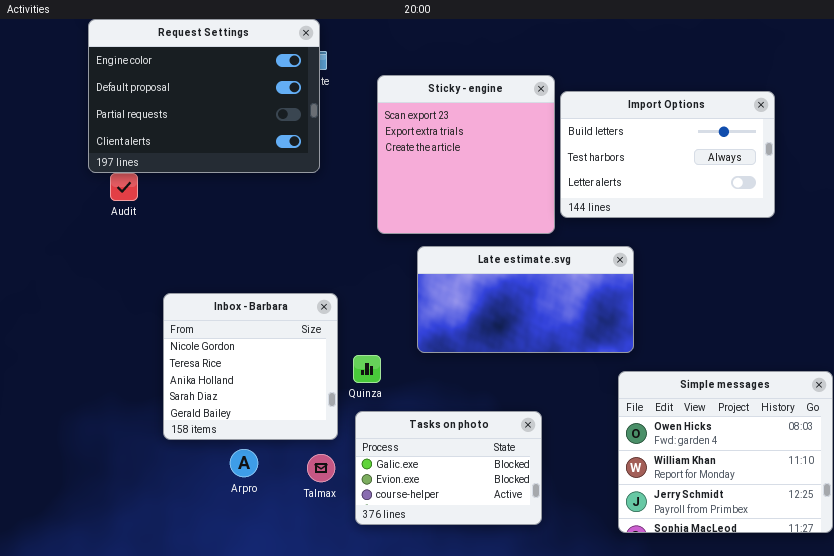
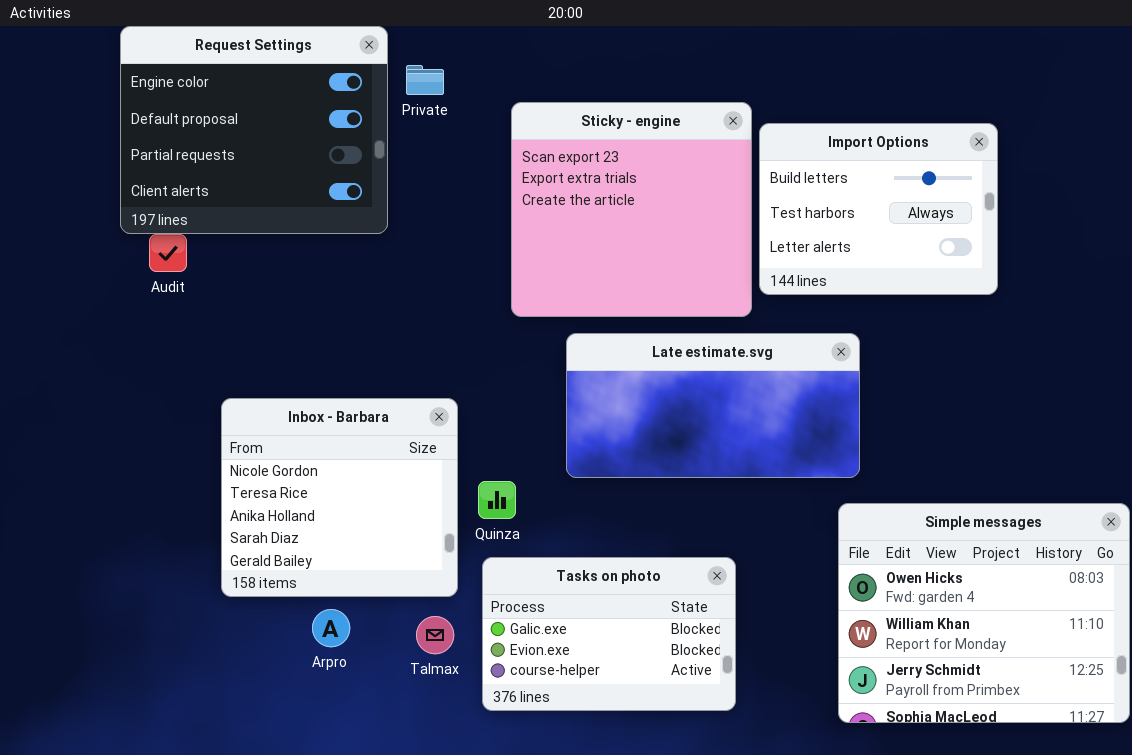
Request Settings: [88,19,320,173] -> [120,26,388,234], resized
Import Options: [560,91,775,218] -> [759,123,998,295], resized

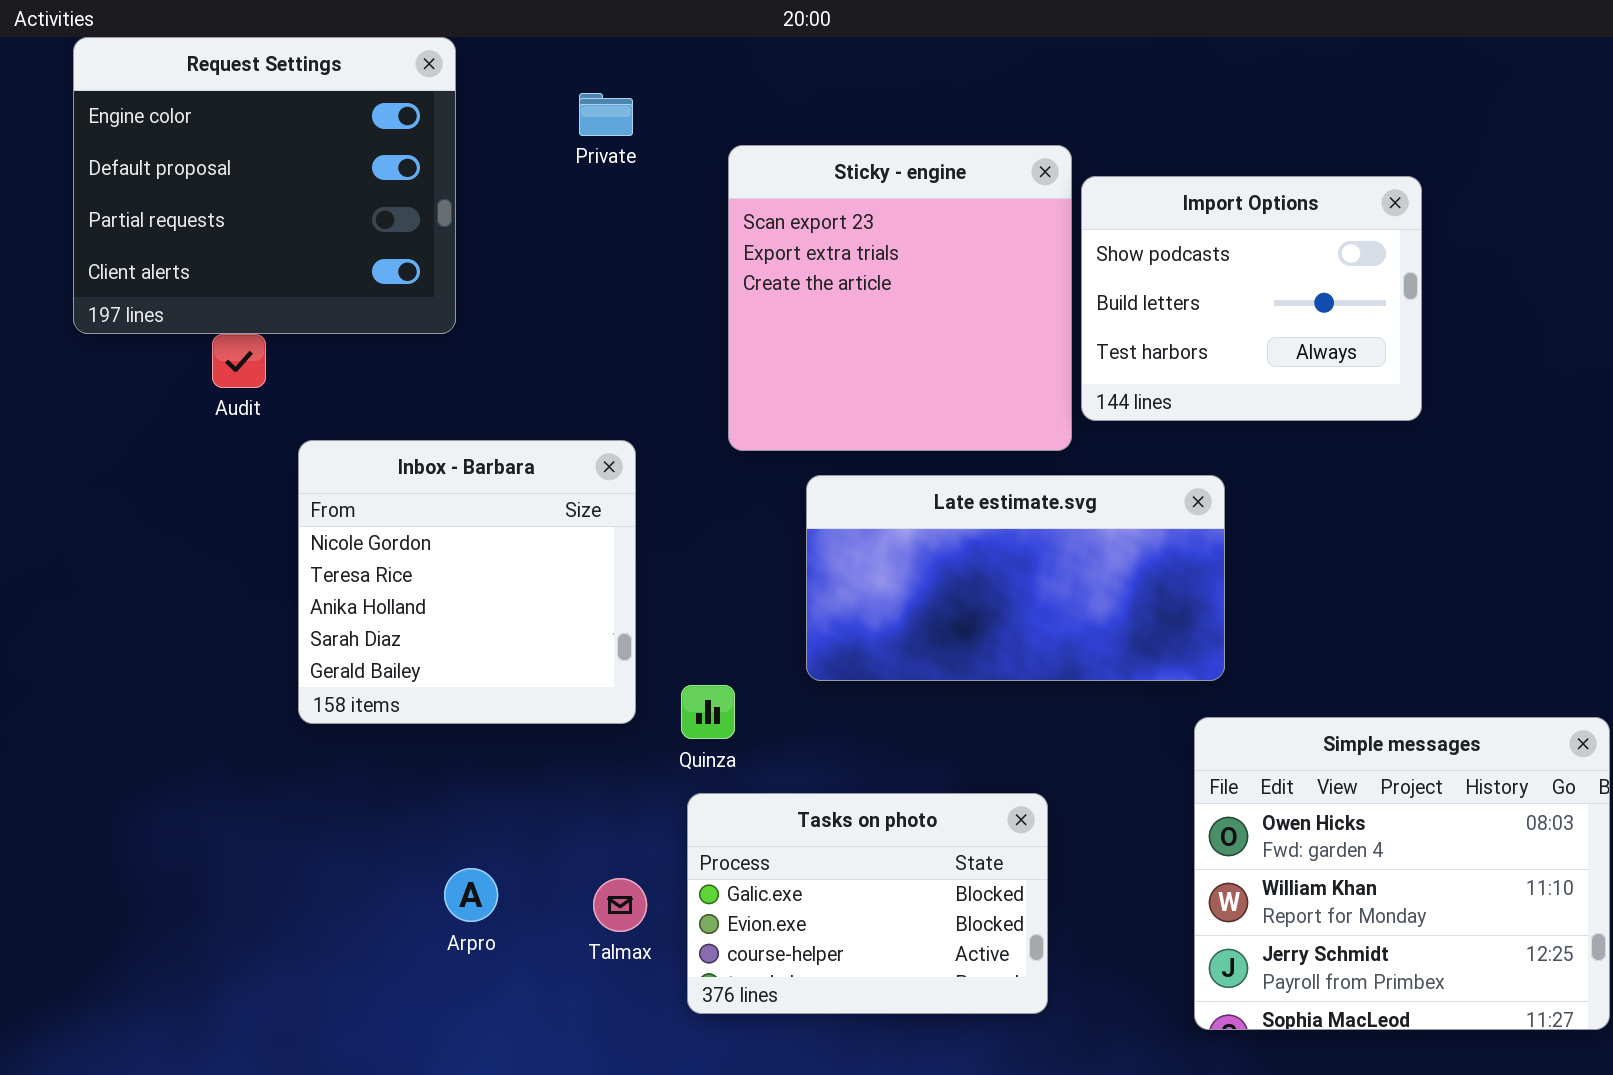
Request Settings: [120,26,388,234] -> [73,37,456,334], moved
Import Options: [759,123,998,295] -> [1081,176,1422,421], scrolled up 1 row
Inbox - Barbara: [221,398,458,597] -> [298,440,636,724], moved

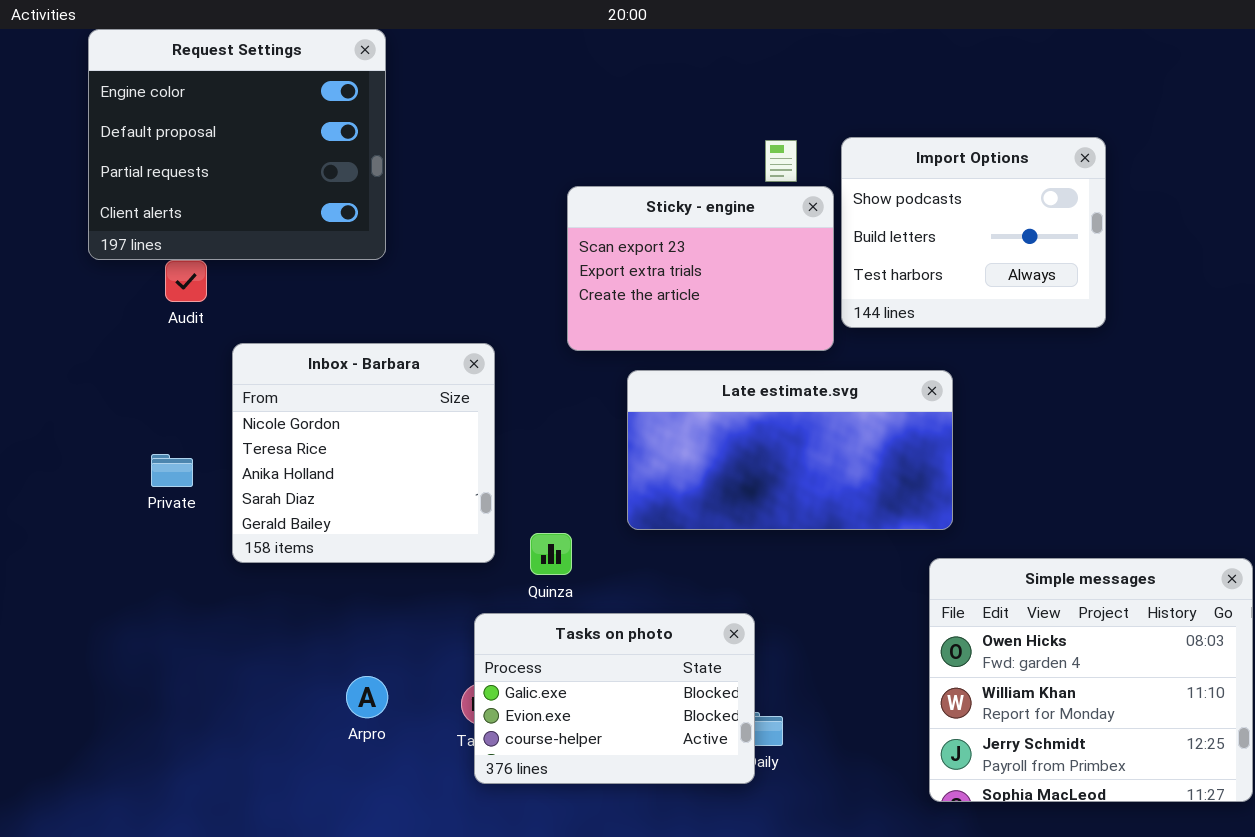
Request Settings: [73,37,456,334] -> [88,29,386,260], moved
Private: [579,93,633,136] -> [151,454,193,487], moved
Sticky - engine: [728,145,1072,451] -> [567,186,834,351], resized
Tasks on photo: [687,793,1048,1014] -> [474,613,755,784], moved

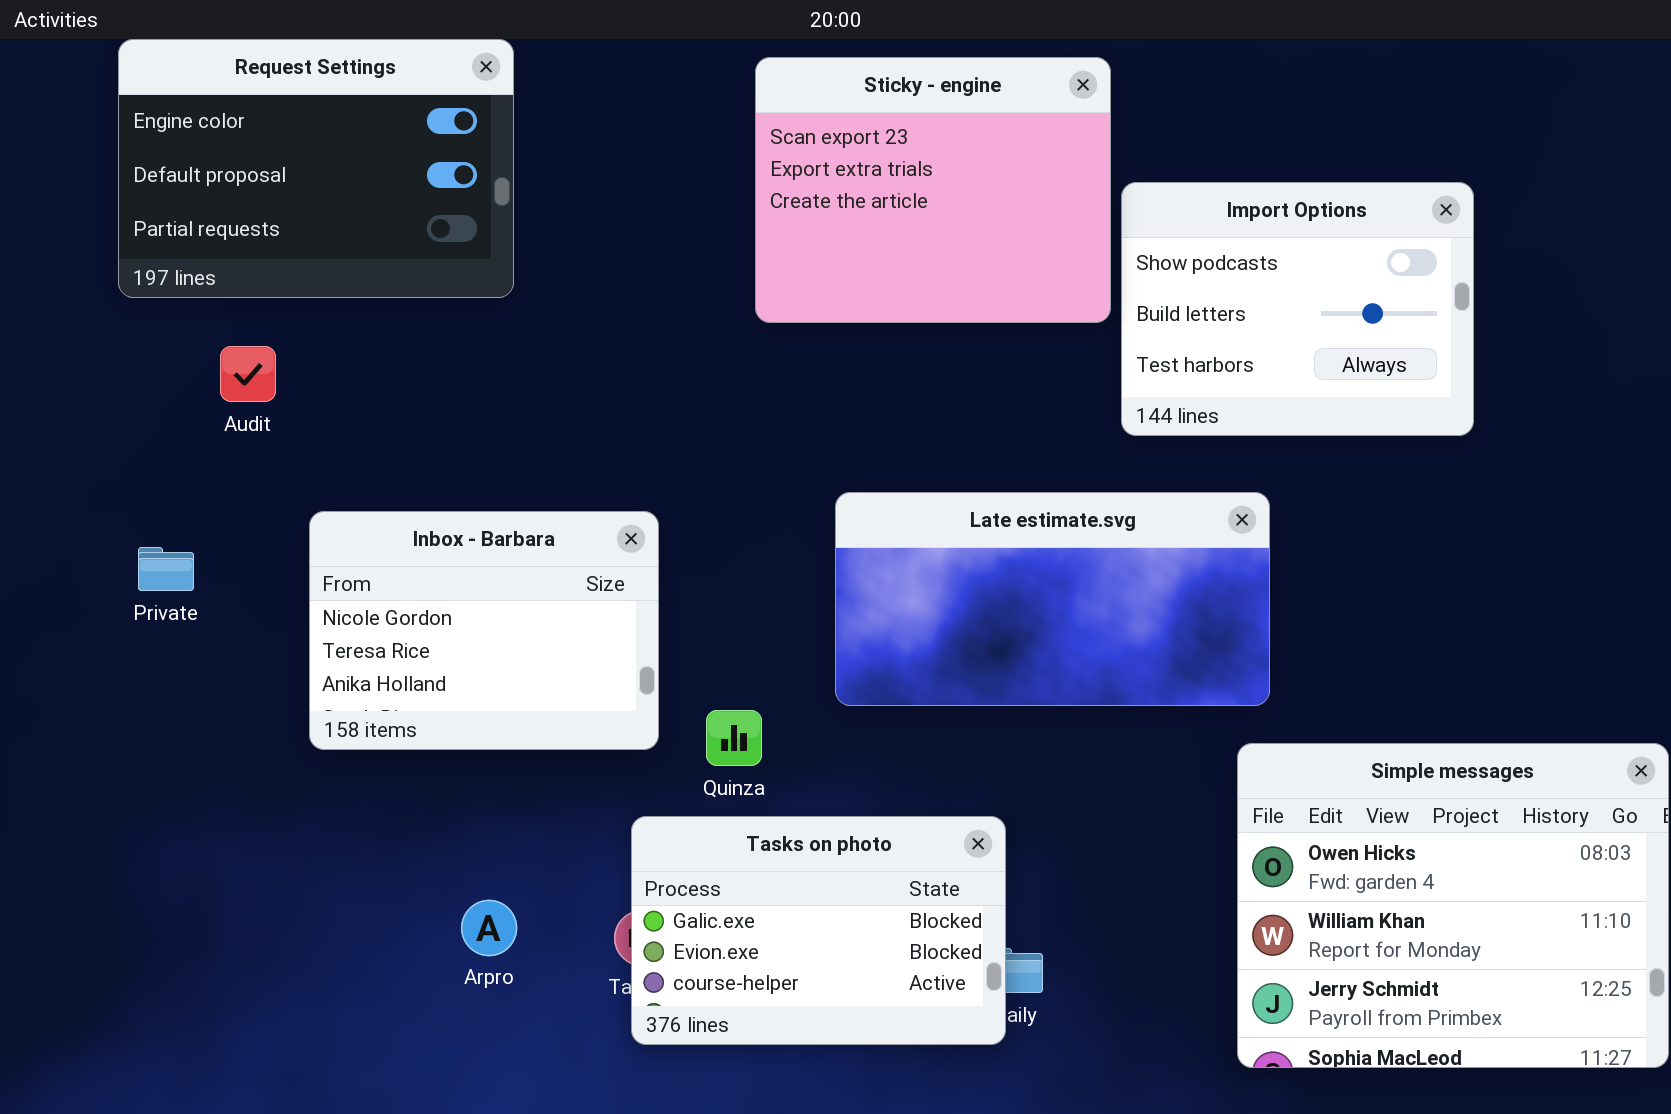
Request Settings: [88,29,386,260] -> [118,39,514,298], resized
Sticky - engine: [567,186,834,351] -> [755,57,1111,323], moved, resized
Inbox - Barbara: [232,343,495,563] -> [309,511,659,750], resized
Private: [151,454,193,487] -> [138,547,194,591], moved

